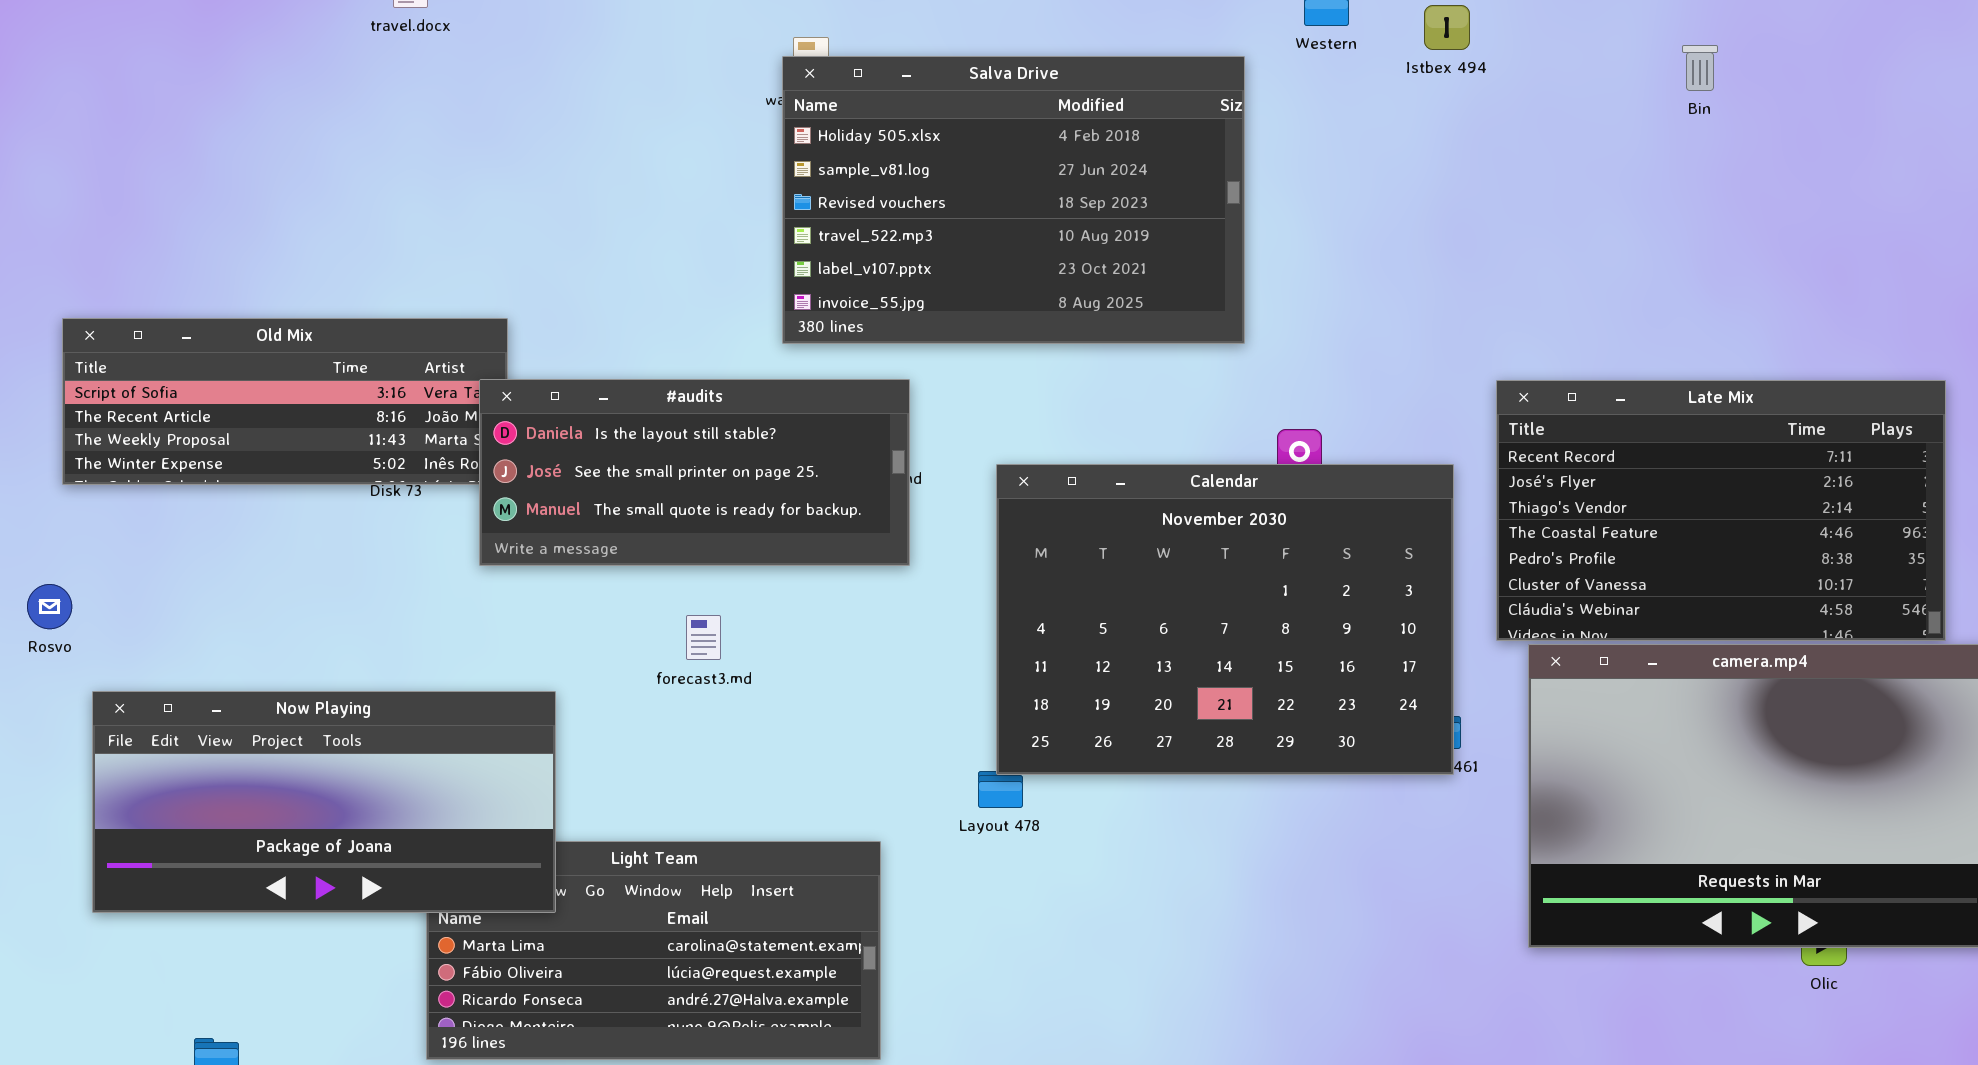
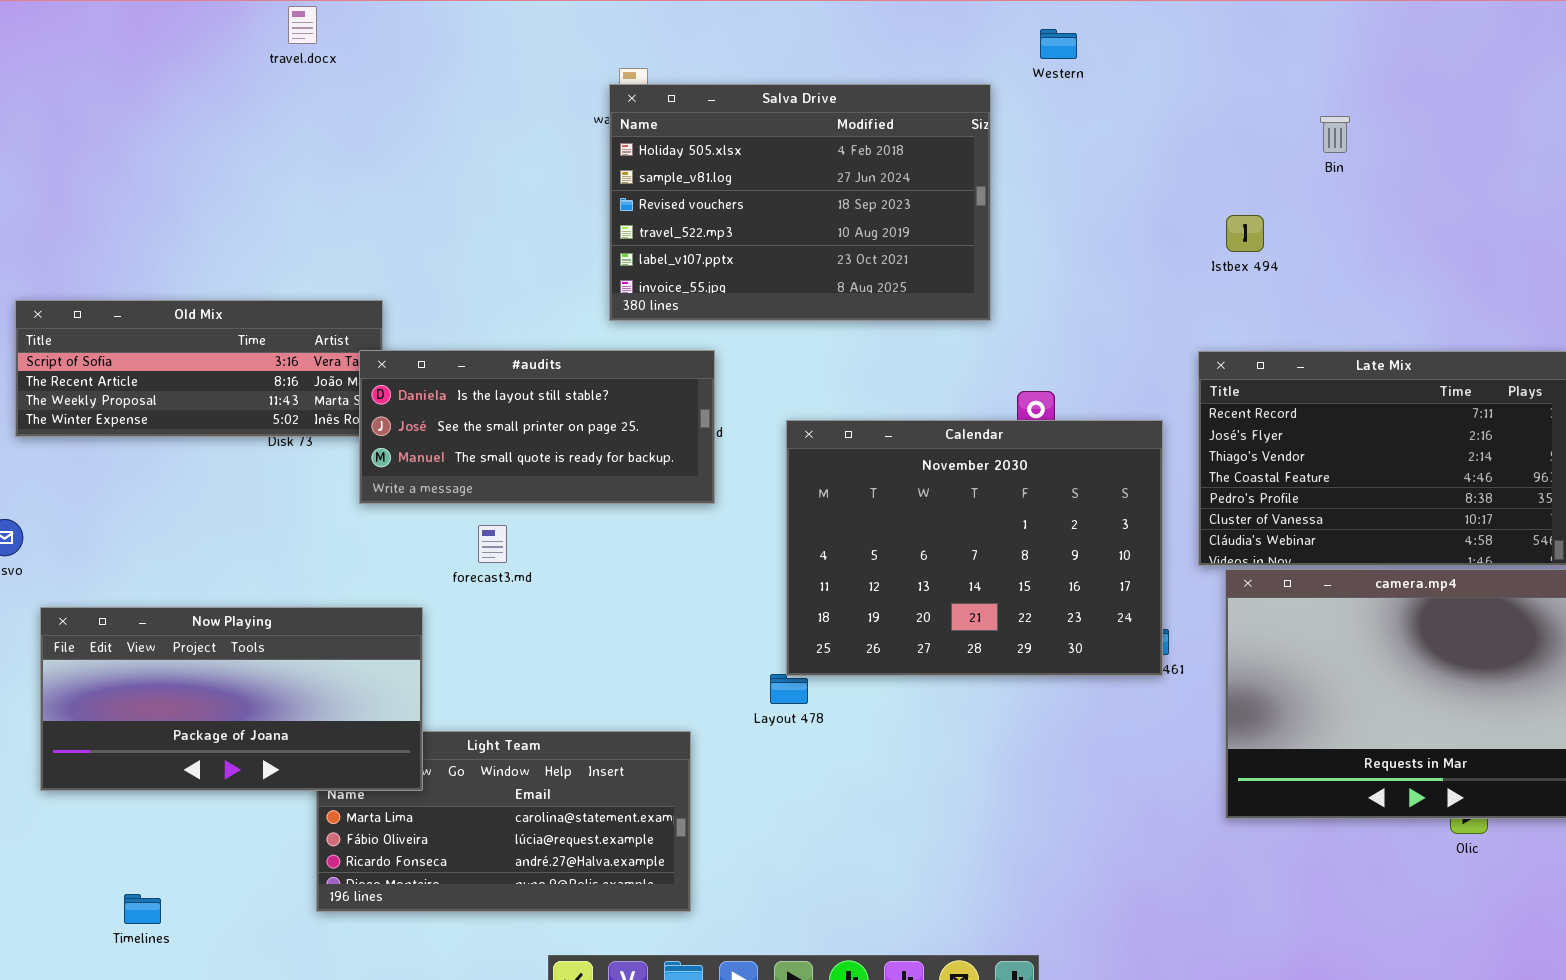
Istbex 494: [1424,5,1470,50] -> [1226,215,1264,252], moved
Bin: [1682,45,1718,91] -> [1320,116,1350,153], moved
forecast3.md: [686,615,721,660] -> [478,525,507,563], moved

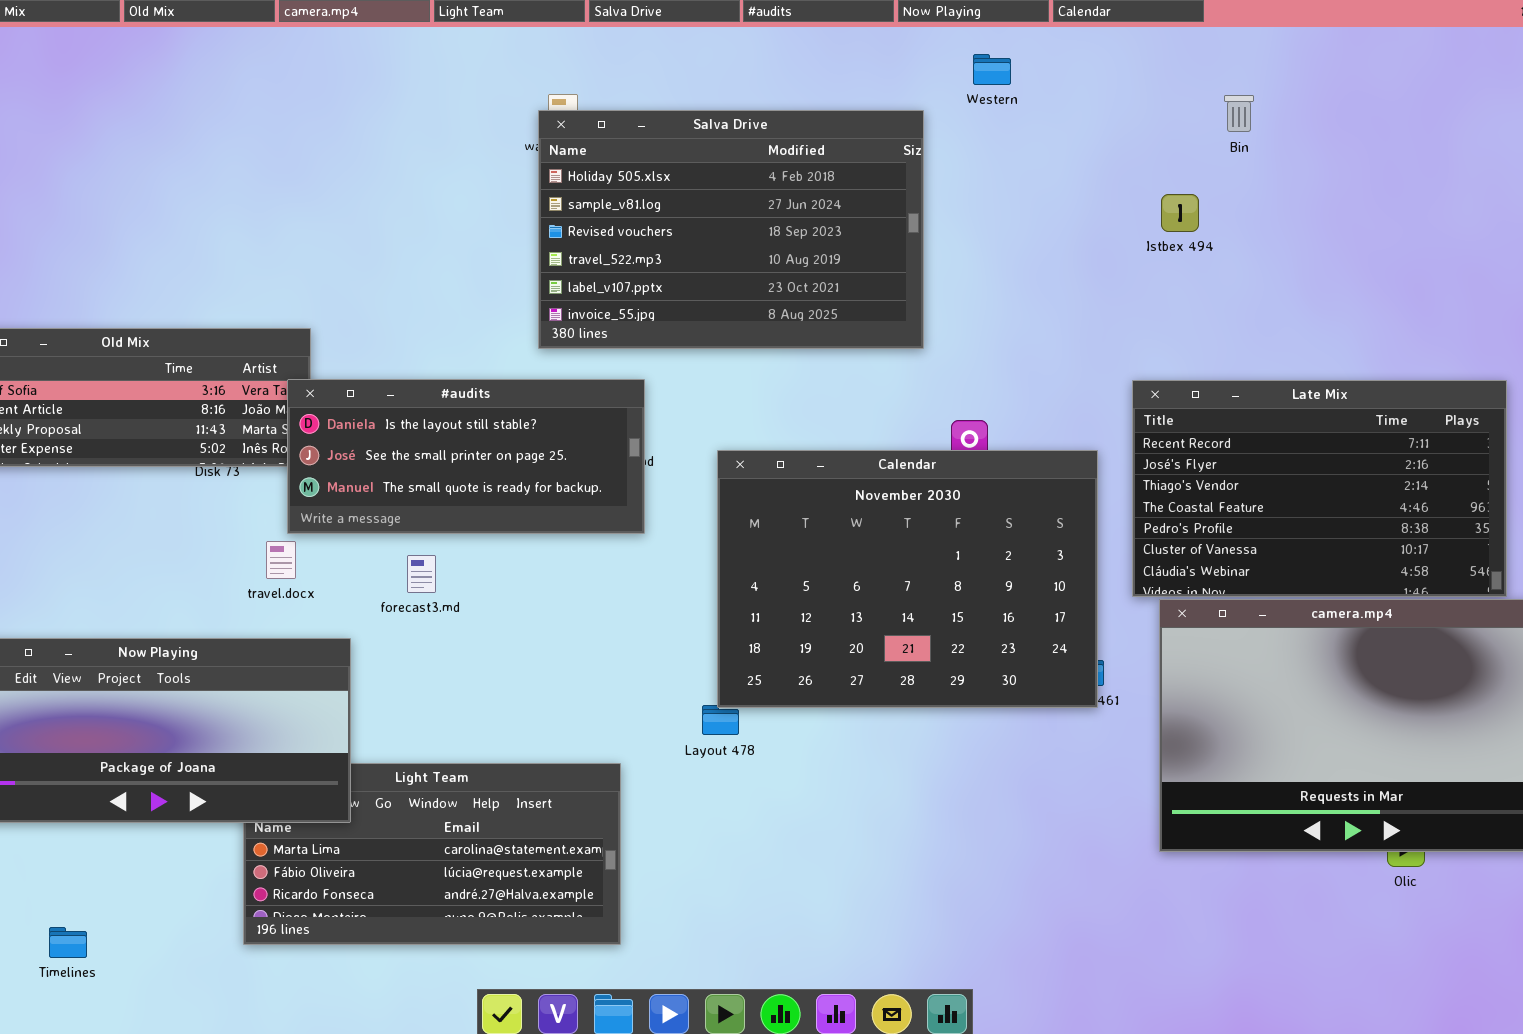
travel.docx: [288,6,317,44] -> [266,541,296,579], moved
Bin: [1320,116,1350,153] -> [1224,95,1254,132], moved
Istbex 494: [1226,215,1264,252] -> [1161,194,1199,232], moved

